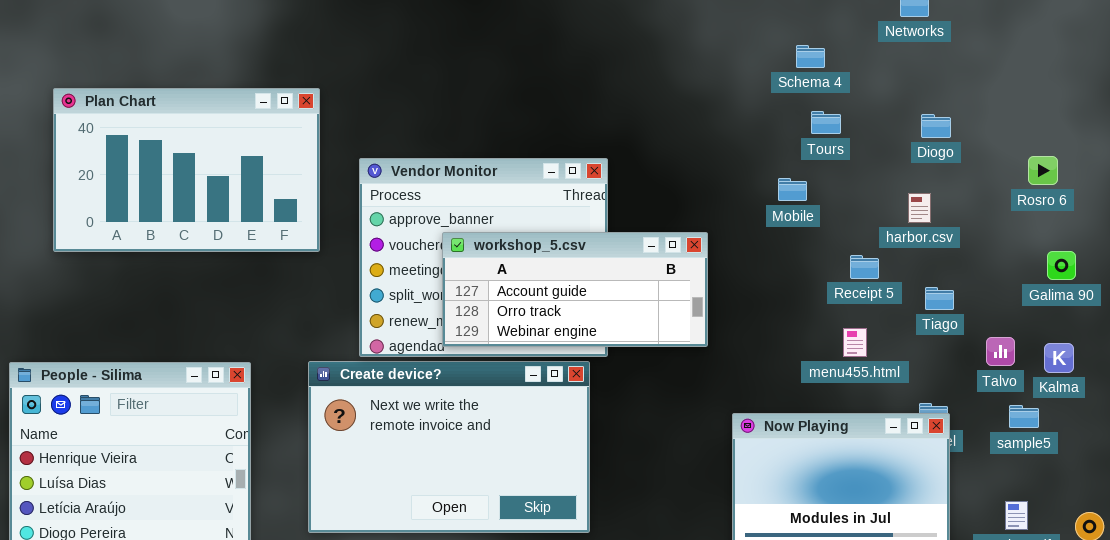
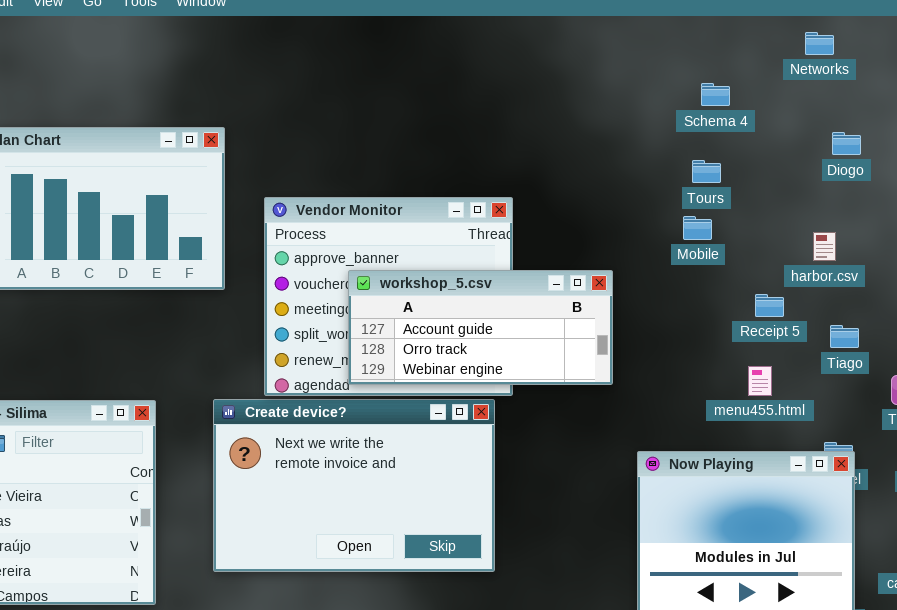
Tours: [811,111,841,134] -> [692,160,721,183], moved
Diogo: [921,114,951,138] -> [832,132,861,155], moved

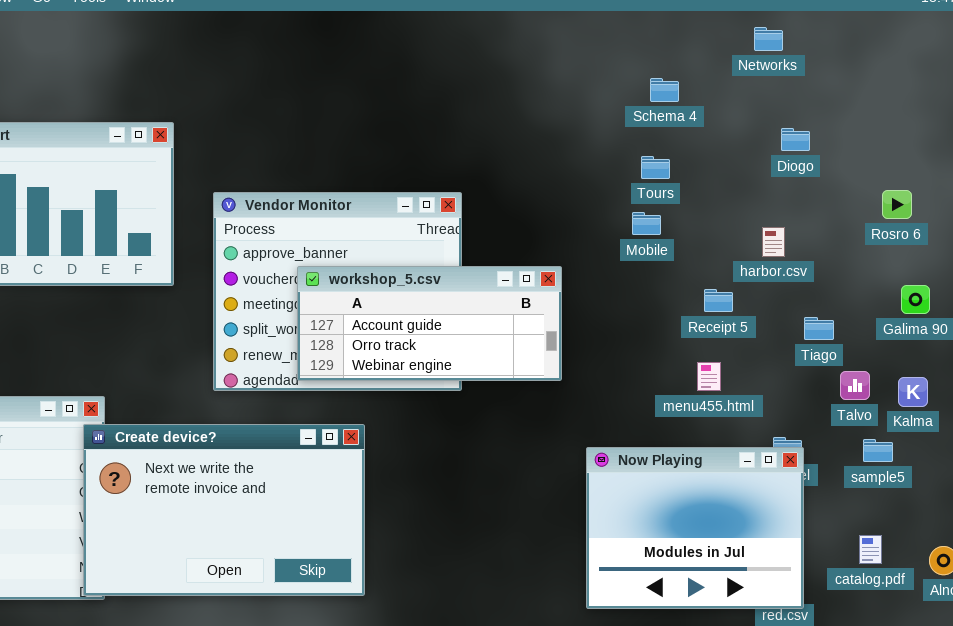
Tiago: [830,325,859,348] -> [804,317,834,340], moved
Create device?: [213,399,495,572] -> [83,424,365,596], moved

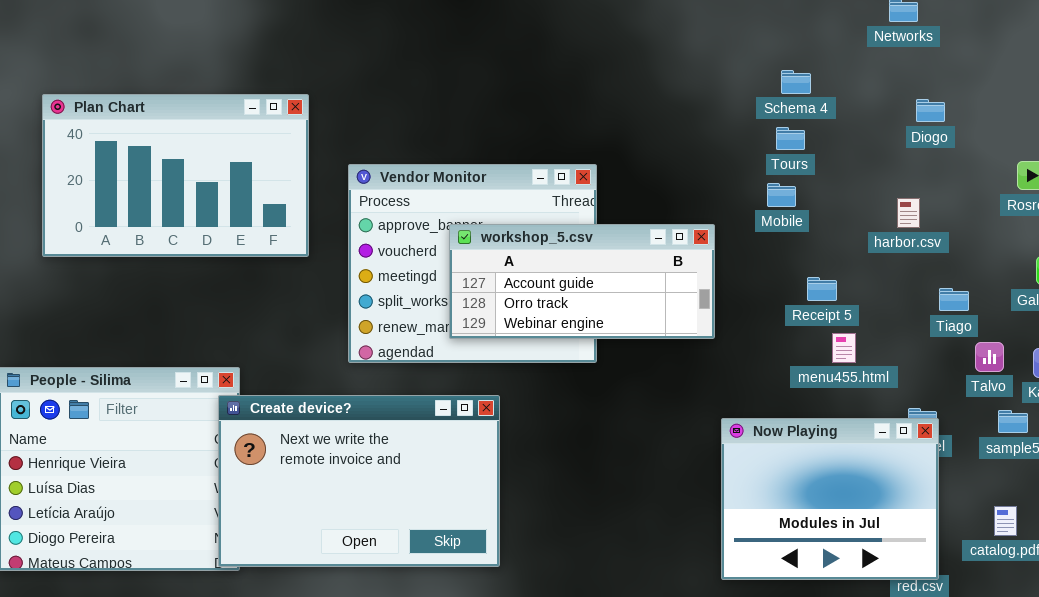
Schema 4: [650,78,679,102] -> [781,70,811,94], moved
workshop_5.csv: [297,266,562,381] -> [449,224,715,339], moved
Receipt 5: [704,289,733,312] -> [807,277,837,301], moved

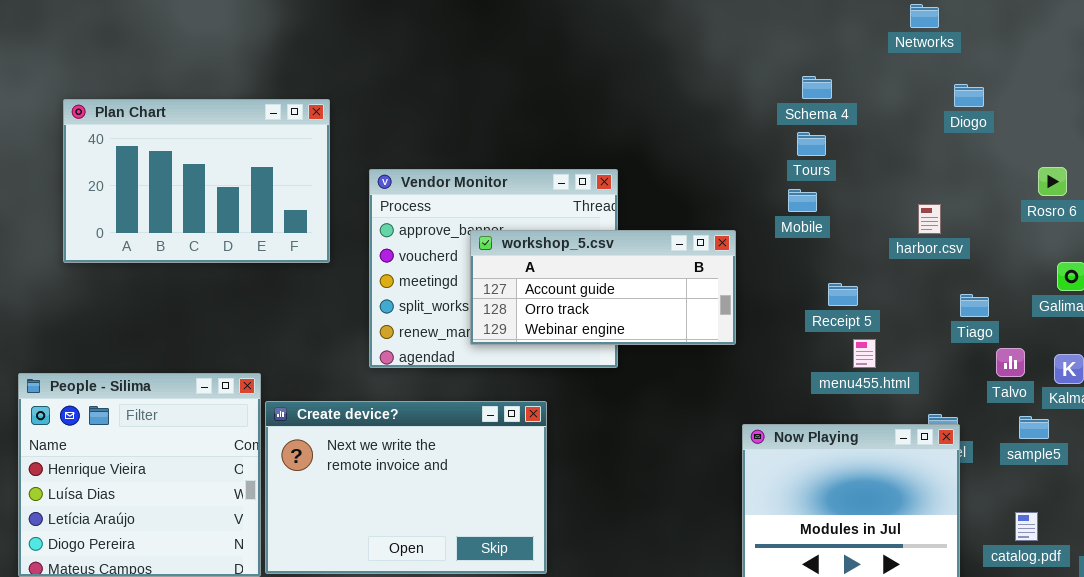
Diogo: [916,99,945,122] -> [954,84,984,107], moved
Create device?: [218,395,500,567] -> [265,401,547,574], moved

